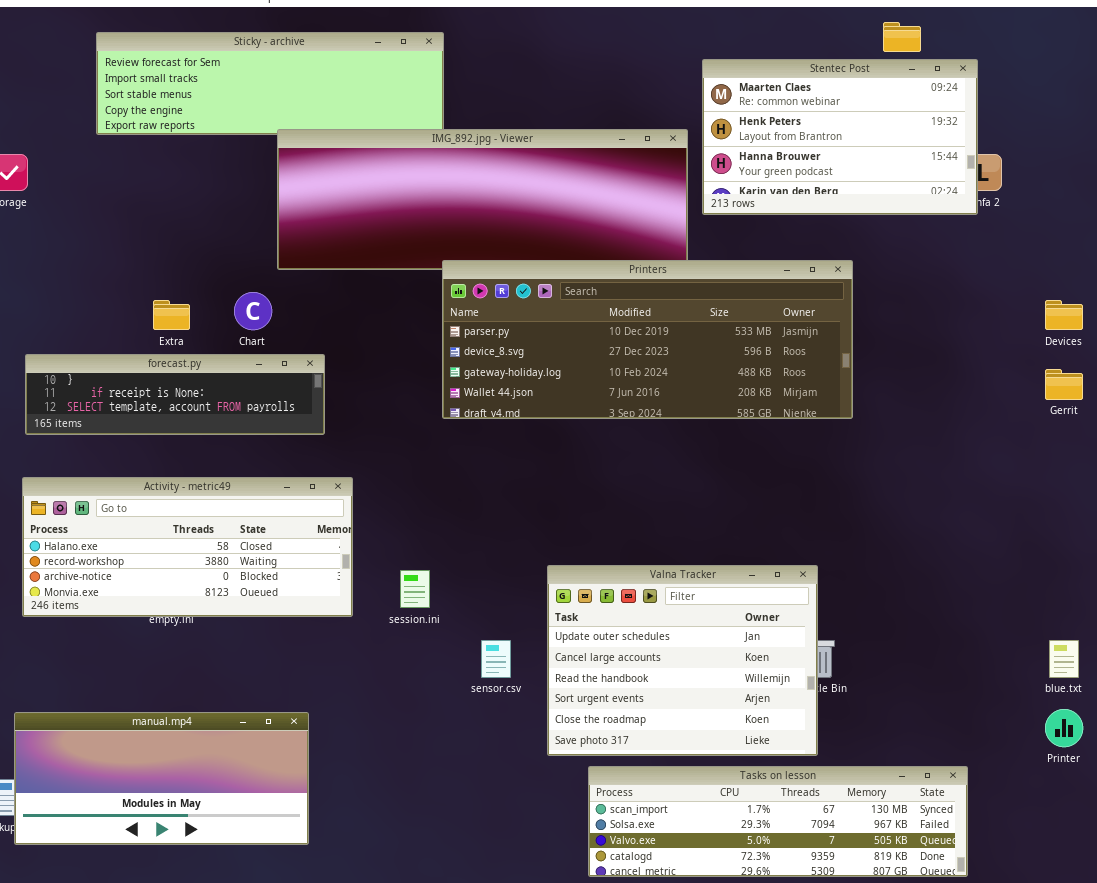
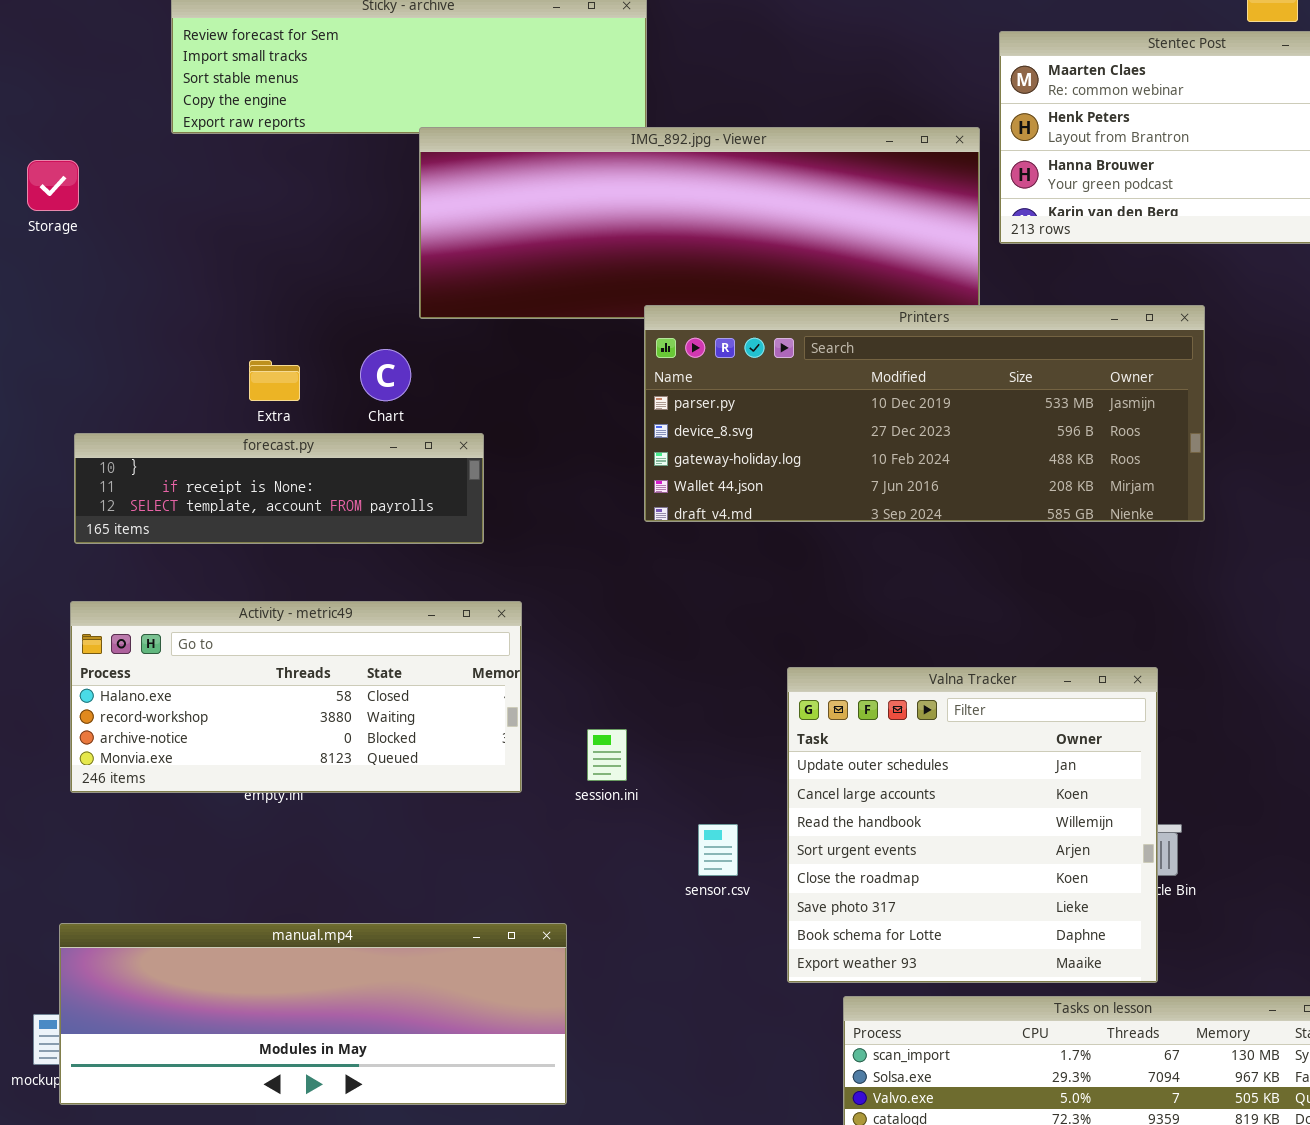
Valna Tracker: [547,565,818,756] -> [787,667,1158,983], resized
manual.mp4: [14,712,309,845] -> [59,923,567,1105], resized

